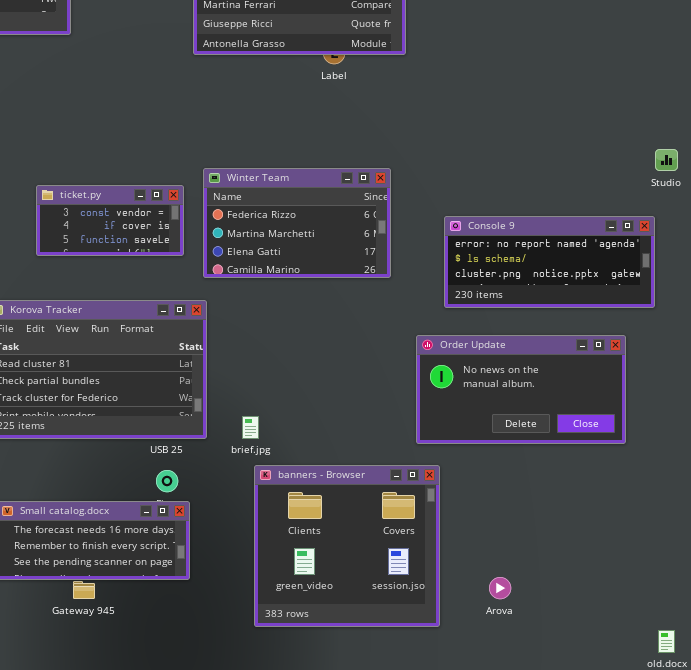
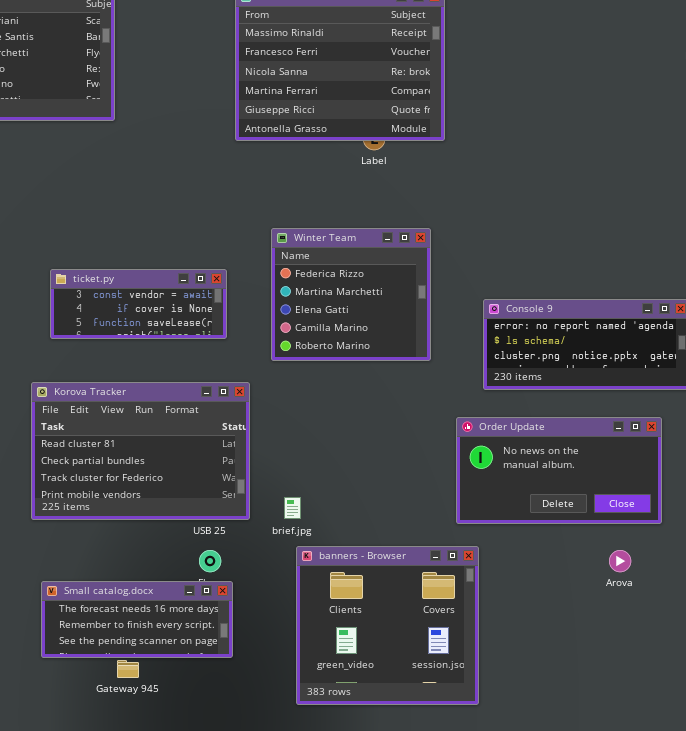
Winter Team: [203,168,391,278] -> [271,228,431,361], resized
ticket.py: [36,185,184,256] -> [50,269,227,339], resized
Arova: [489,577,511,599] -> [609,550,631,572], moved

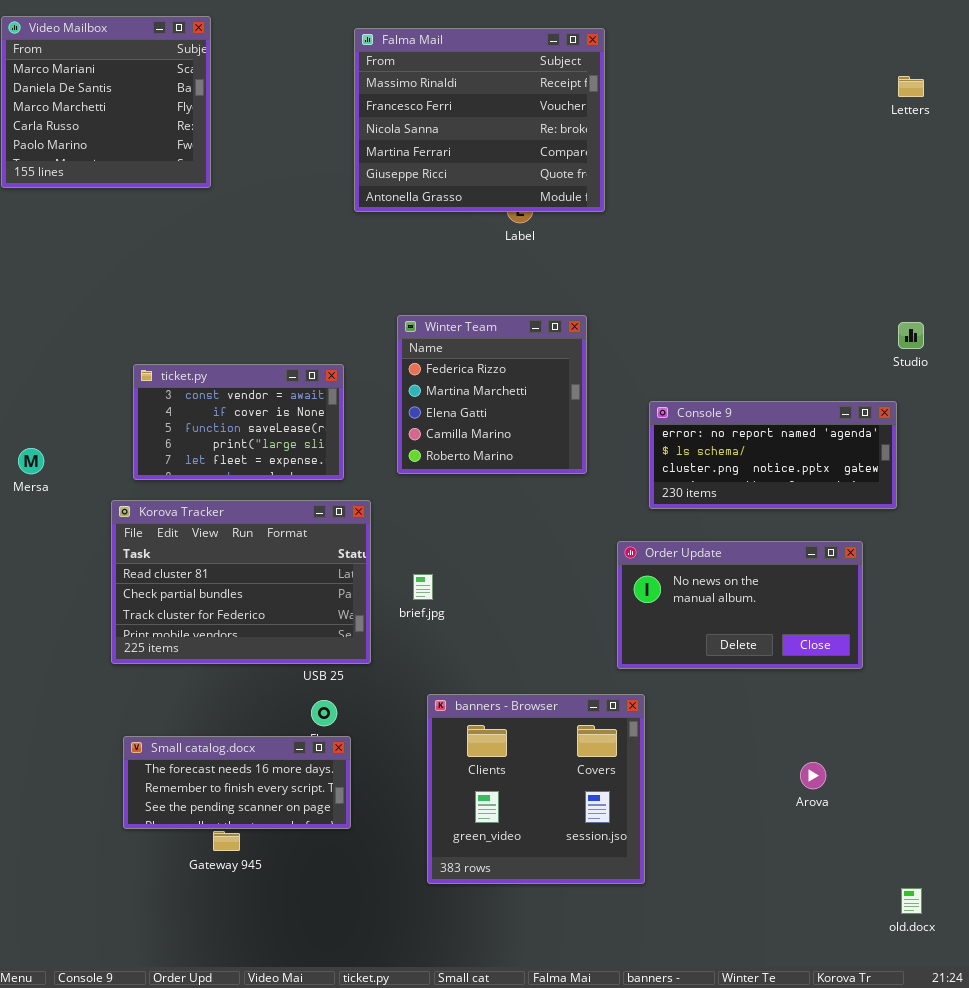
ticket.py: [50,269,227,339] -> [133,364,344,480], resized
brief.jpg: [284,497,301,519] -> [413,574,433,600], moved
Arova: [609,550,631,572] -> [800,762,826,789], moved

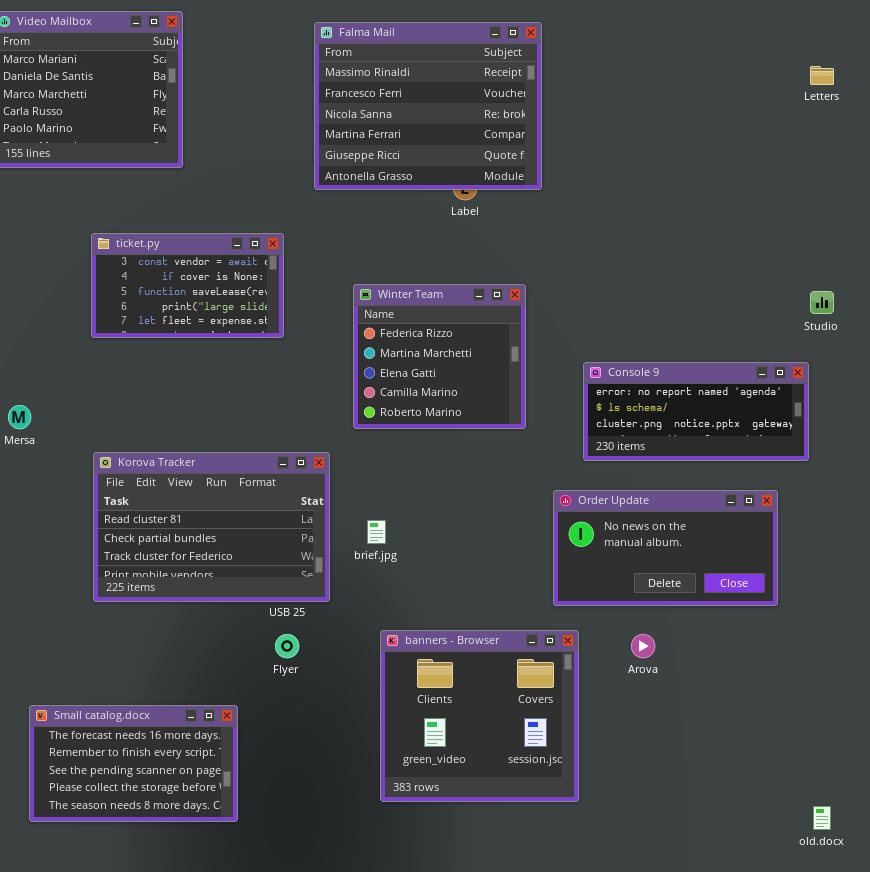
ticket.py: [133,364,344,480] -> [91,233,284,338], moved
Small catalog.docx: [123,736,351,829] -> [29,705,238,822], moved, resized
Arova: [800,762,826,789] -> [631,634,655,658], moved

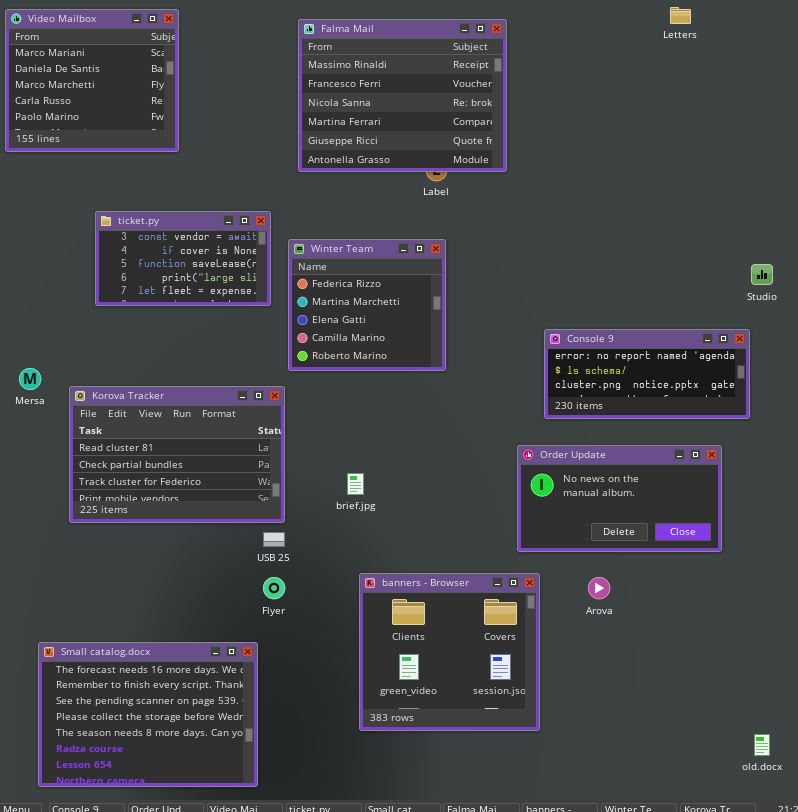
Letters: [810,66,834,85] -> [670,7,691,24], moved
Winter Team: [353,284,526,429] -> [288,239,446,371], moved
Korova Tracker: [93,452,330,602] -> [69,386,285,523], moved
Small catalog.docx: [29,705,238,822] -> [38,642,258,787], resized

